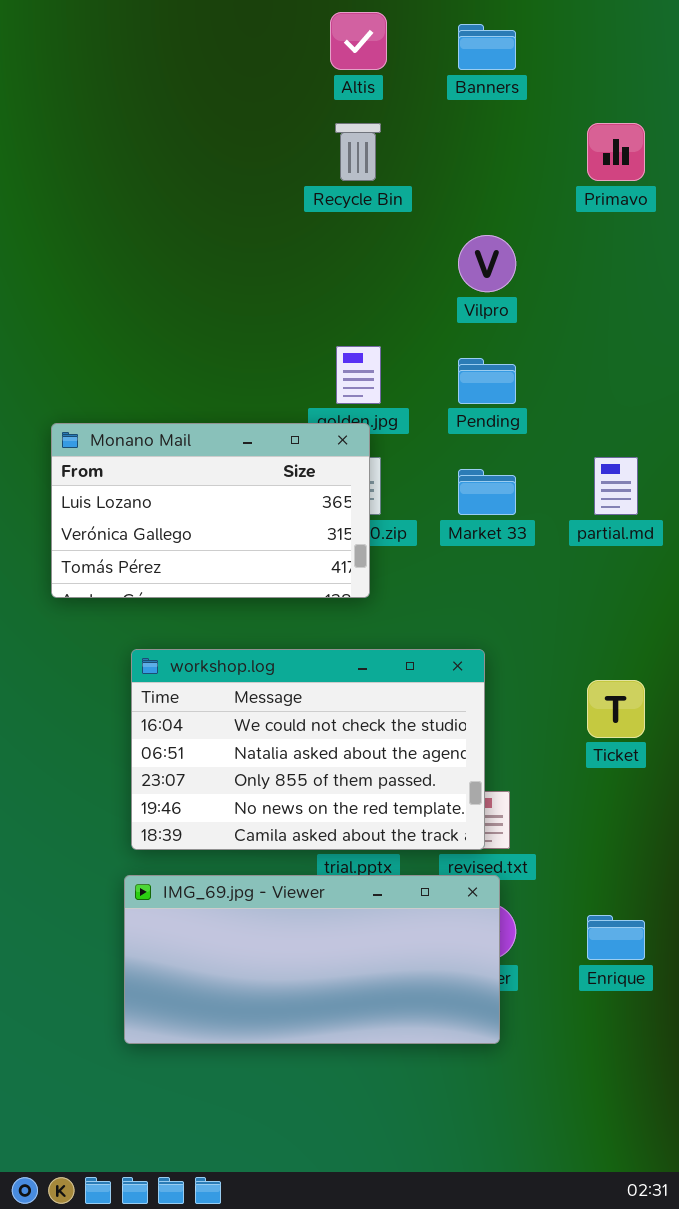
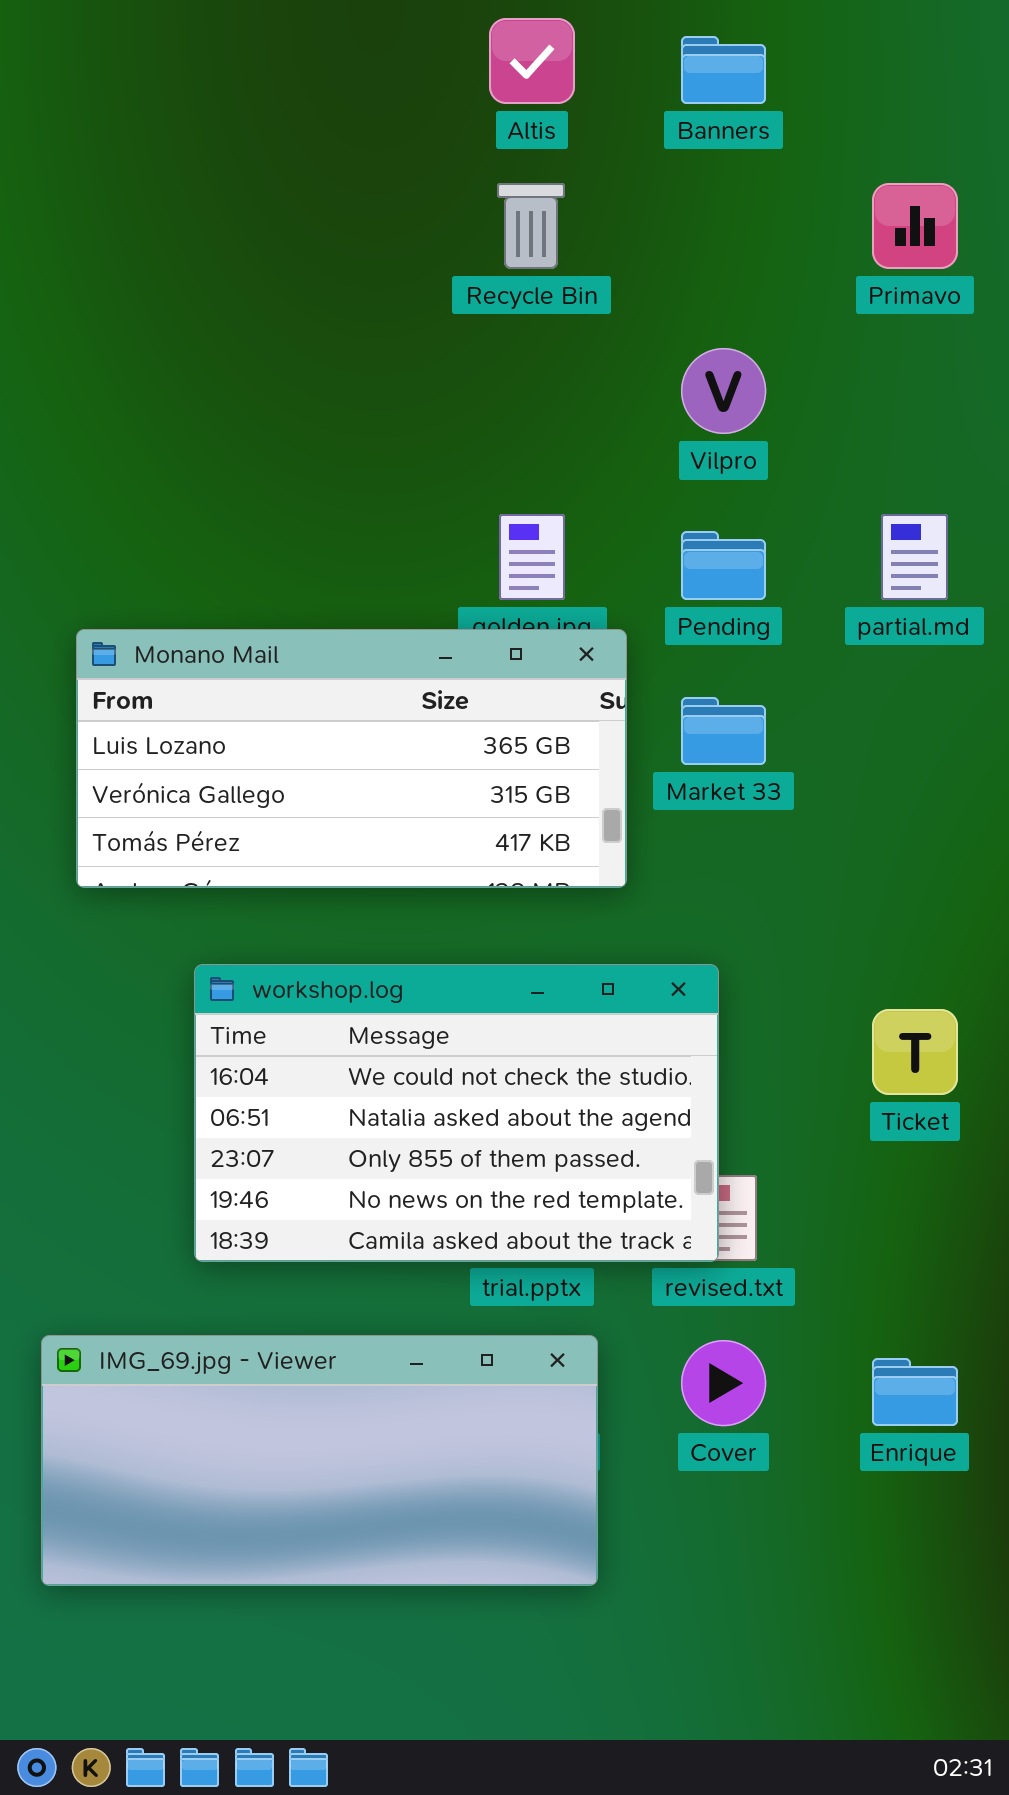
Monano Mail: [51,423,370,598] -> [76,629,627,888], resized
partial.md: [594,457,638,515] -> [881,514,948,600], moved
IMG_69.jpg - Viewer: [124,875,500,1044] -> [41,1335,598,1586], moved

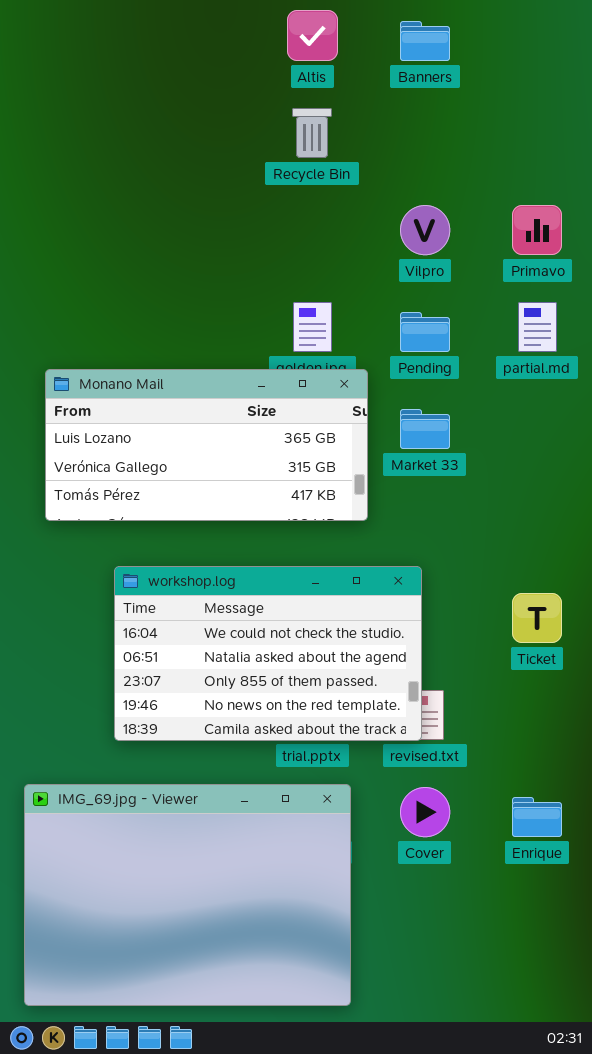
Primavo: [872,183,958,269] -> [512,205,562,255], moved
IMG_69.jpg - Viewer: [41,1335,598,1586] -> [24,784,351,1006], resized

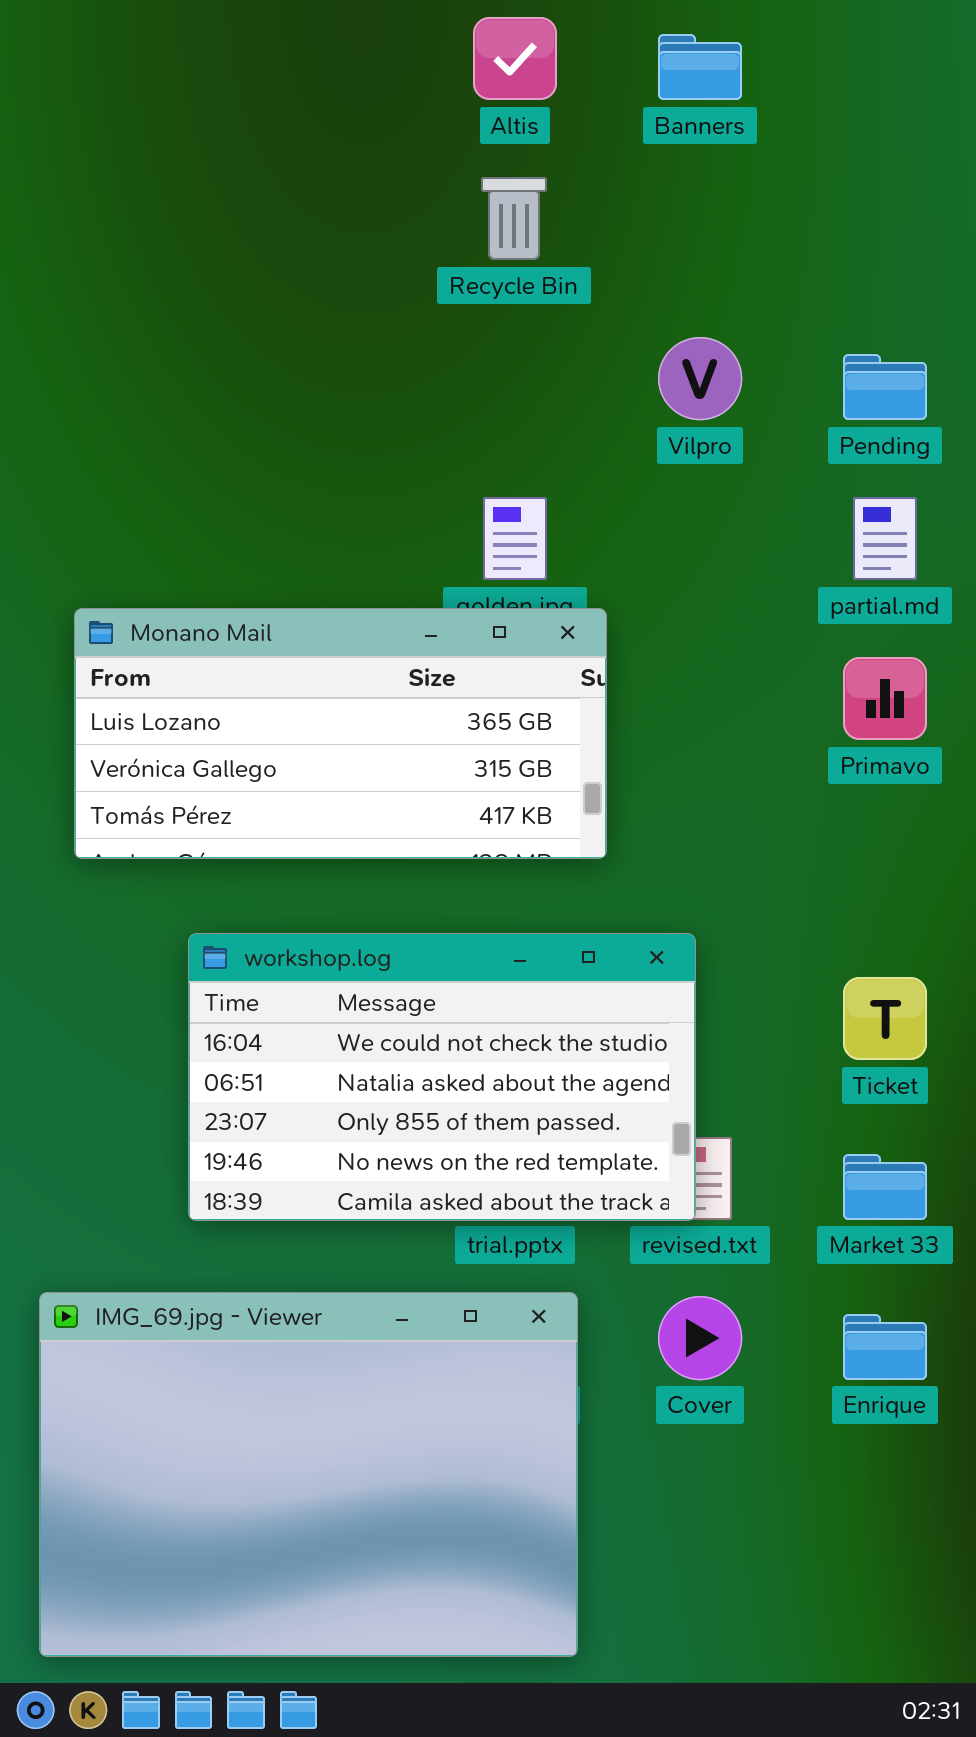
Primavo: [512,205,562,255] -> [843,657,927,740], moved
Pending: [400,312,450,352] -> [843,354,927,420], moved
Market 33: [400,409,450,449] -> [843,1154,927,1220], moved

